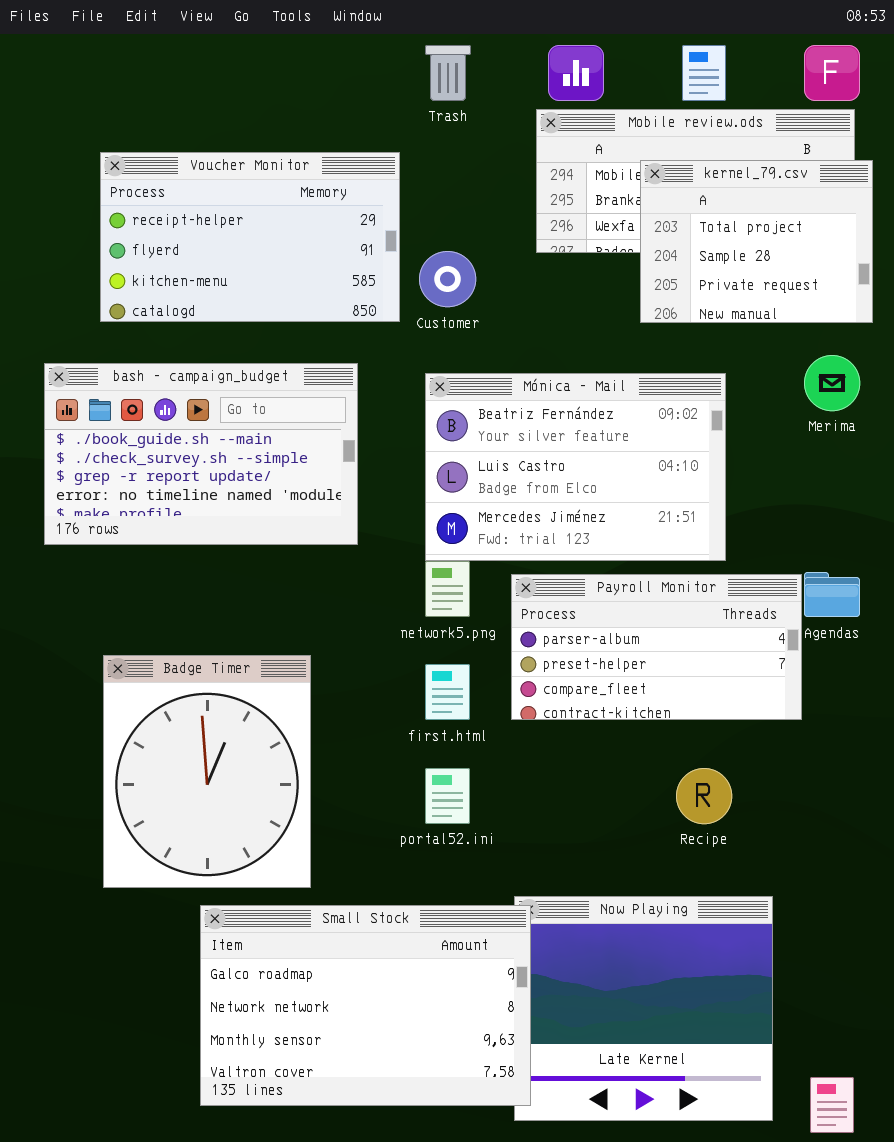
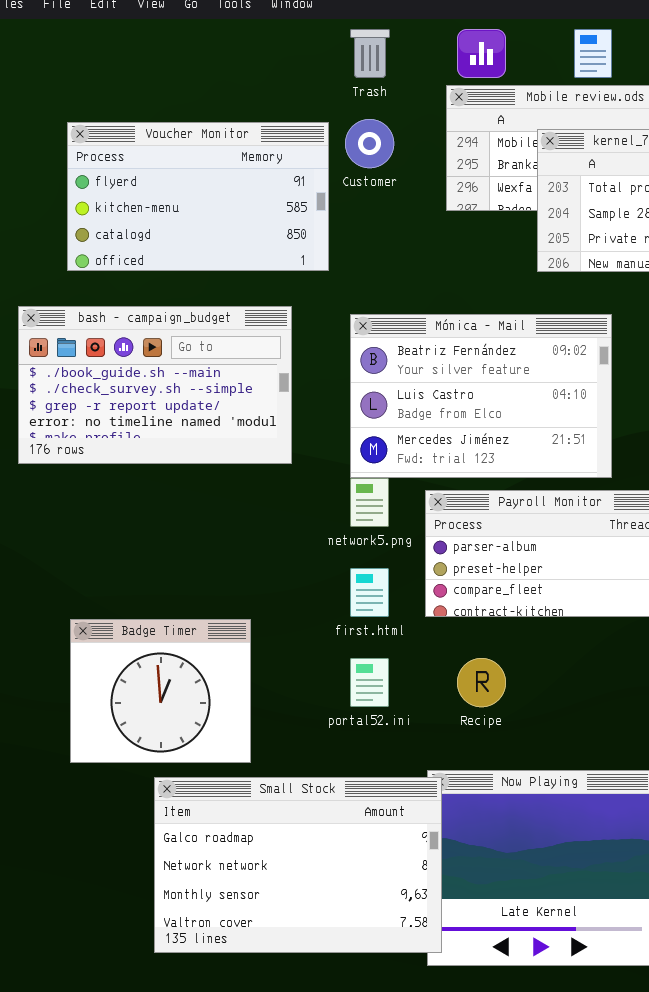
Voucher Monitor: [100,152,400,322] -> [67,122,329,271], scrolled down 1 row
Customer: [419,251,476,307] -> [345,119,394,168], moved
Badge Timer: [103,655,311,888] -> [70,619,251,763], resized
Recipe: [676,768,732,824] -> [457,658,506,707], moved

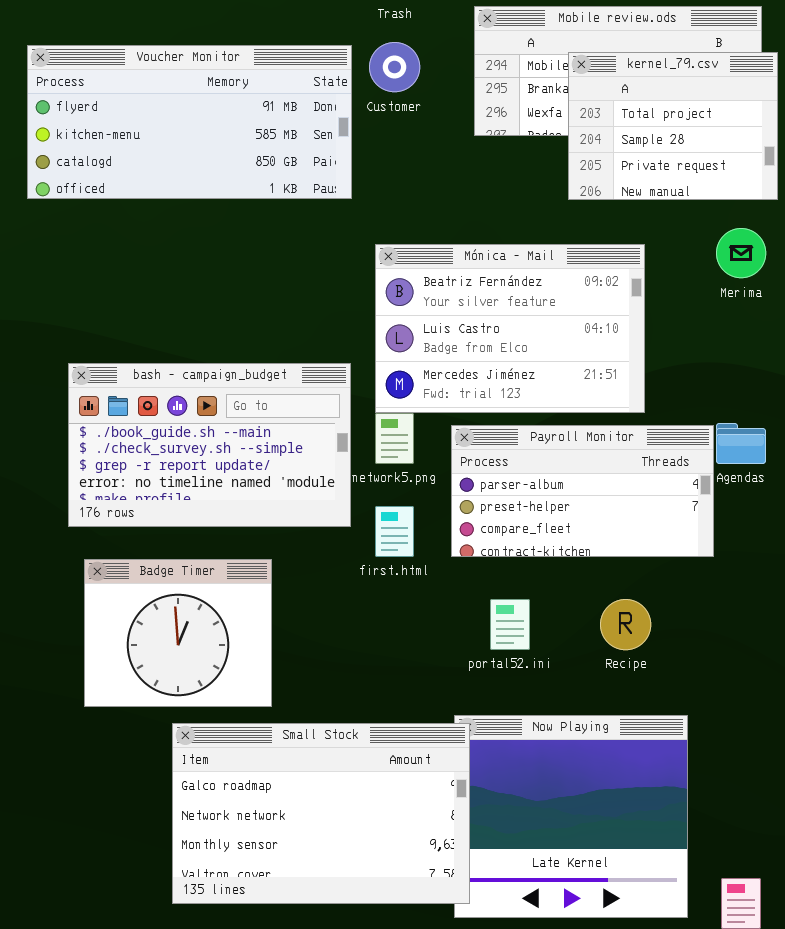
Voucher Monitor: [67,122,329,271] -> [27,45,352,199], resized
bash - campaign_budget: [18,306,292,464] -> [68,363,351,527], moved
portal52.ini: [350,658,389,707] -> [490,599,530,650], moved
Recipe: [457,658,506,707] -> [600,599,651,650], moved

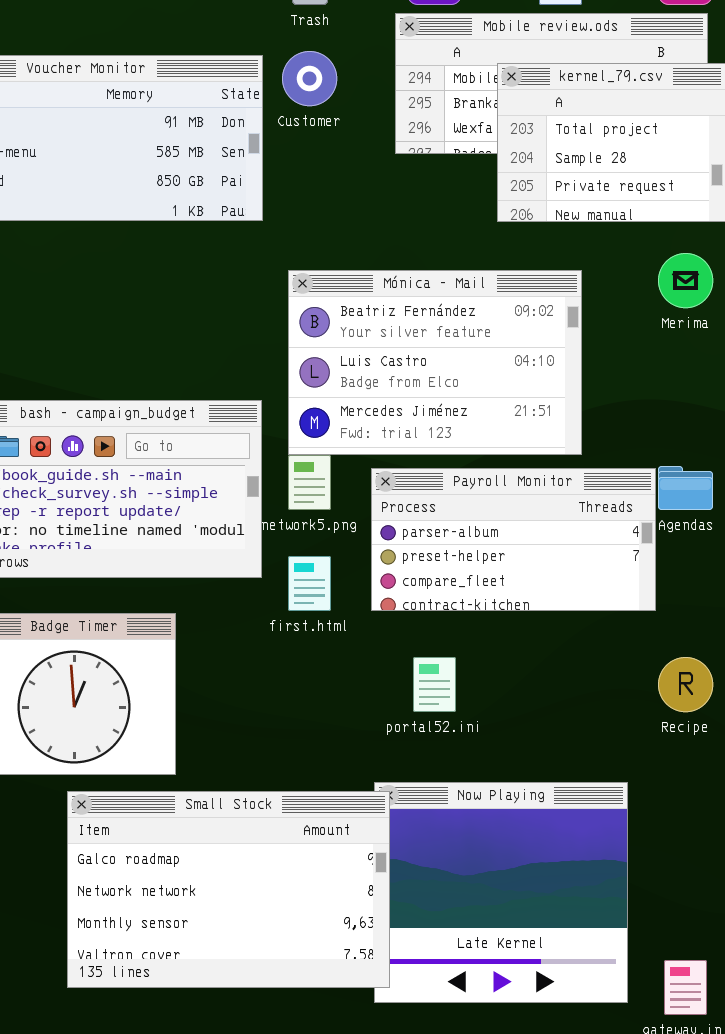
Recipe: [600,599,651,650] -> [658,657,713,712], moved

